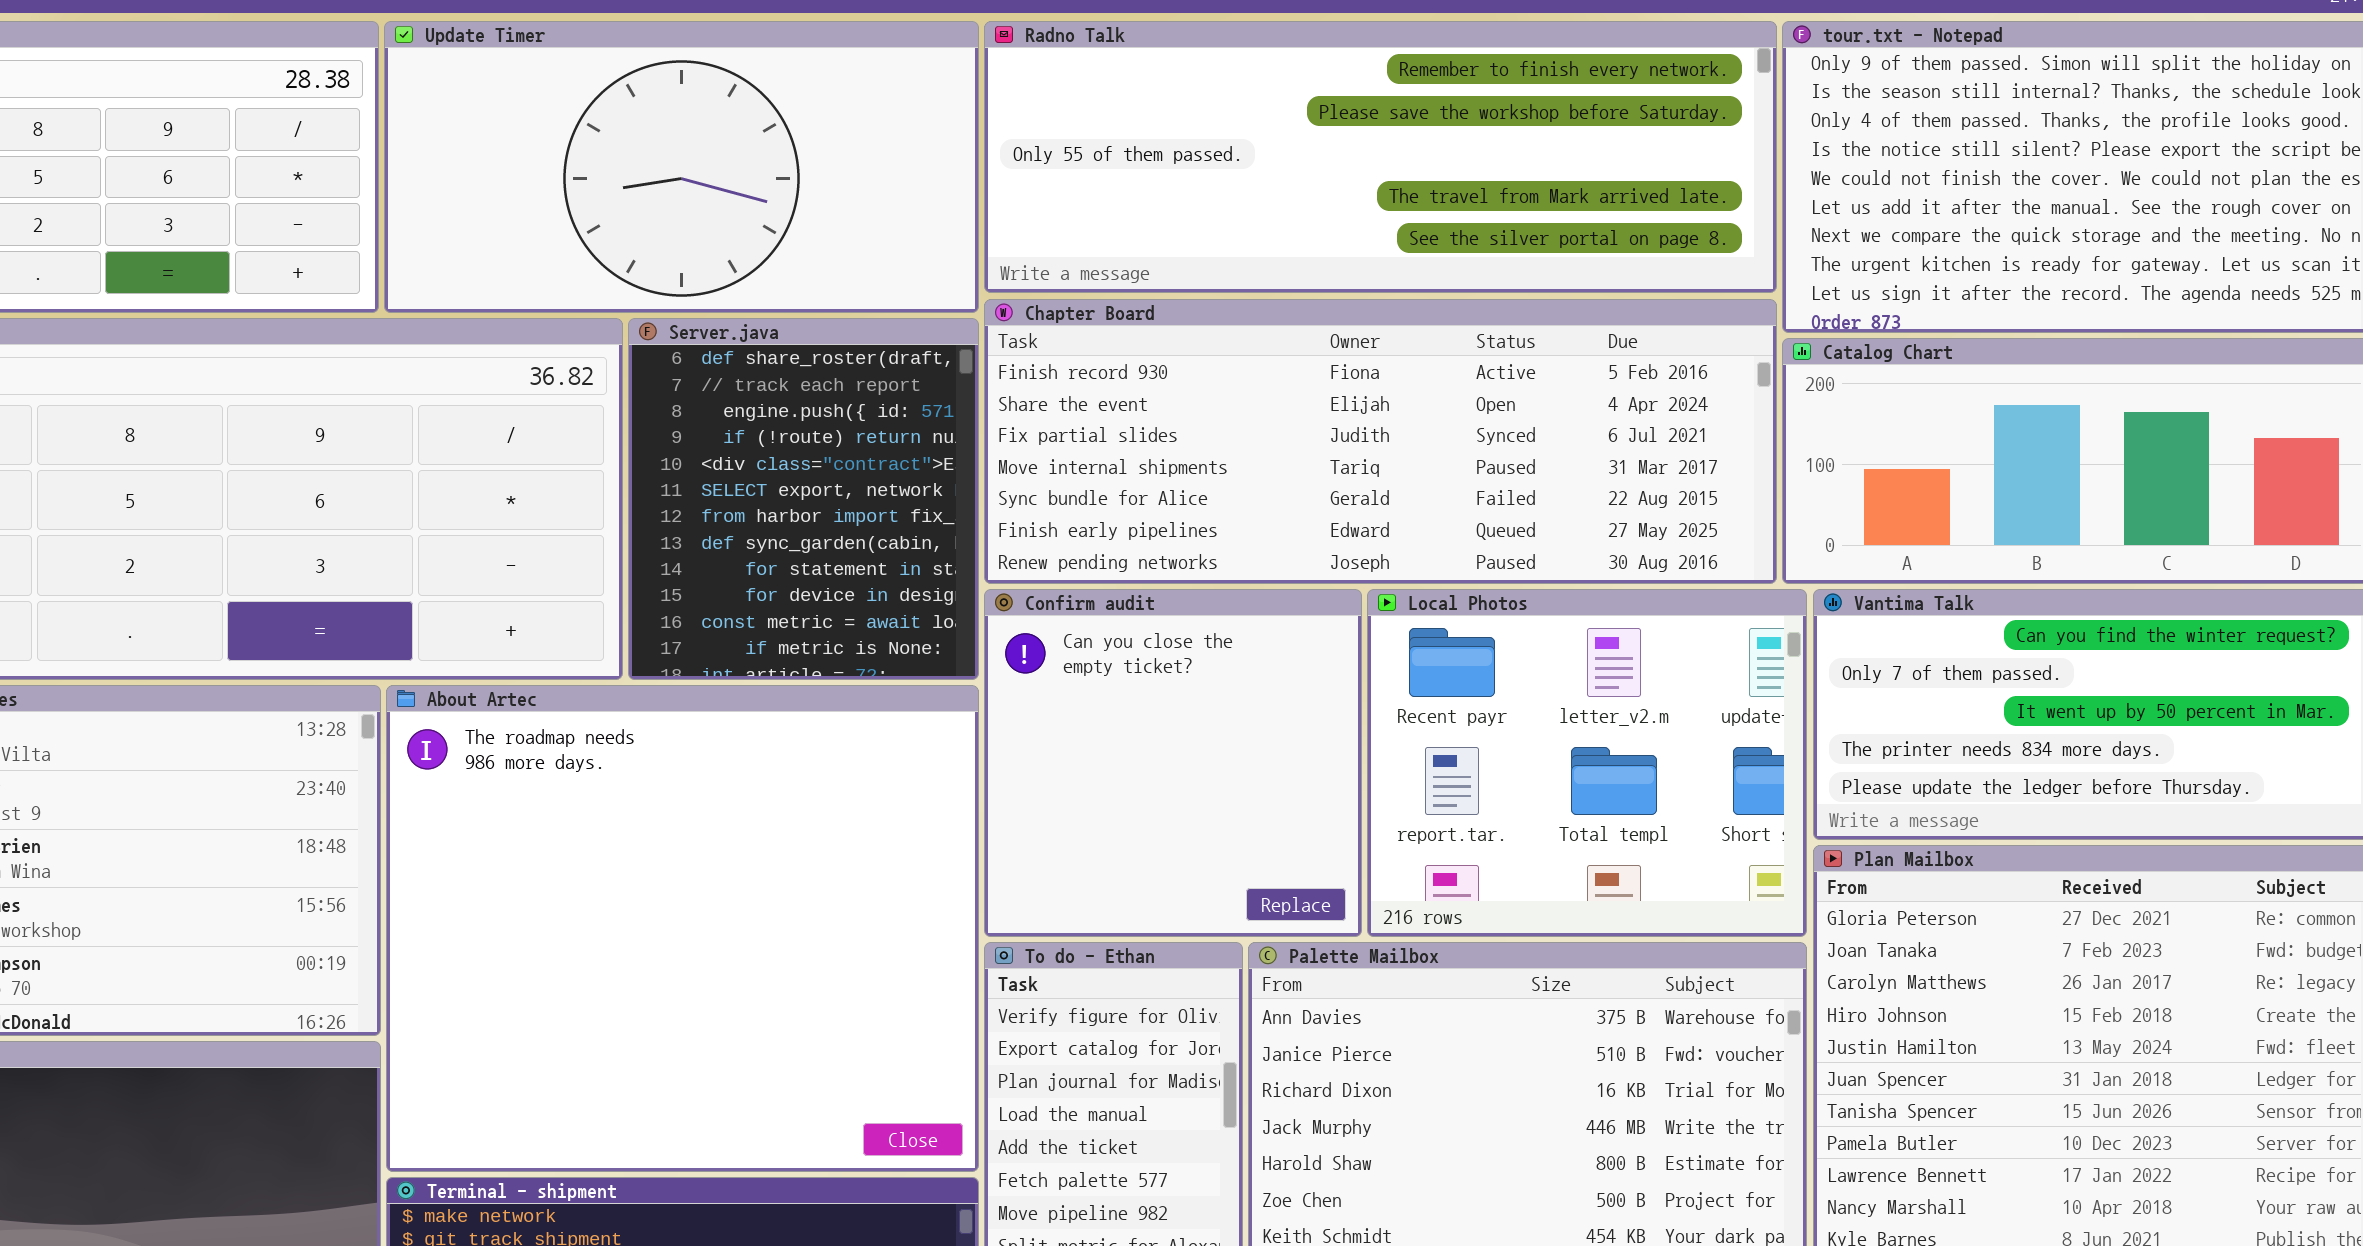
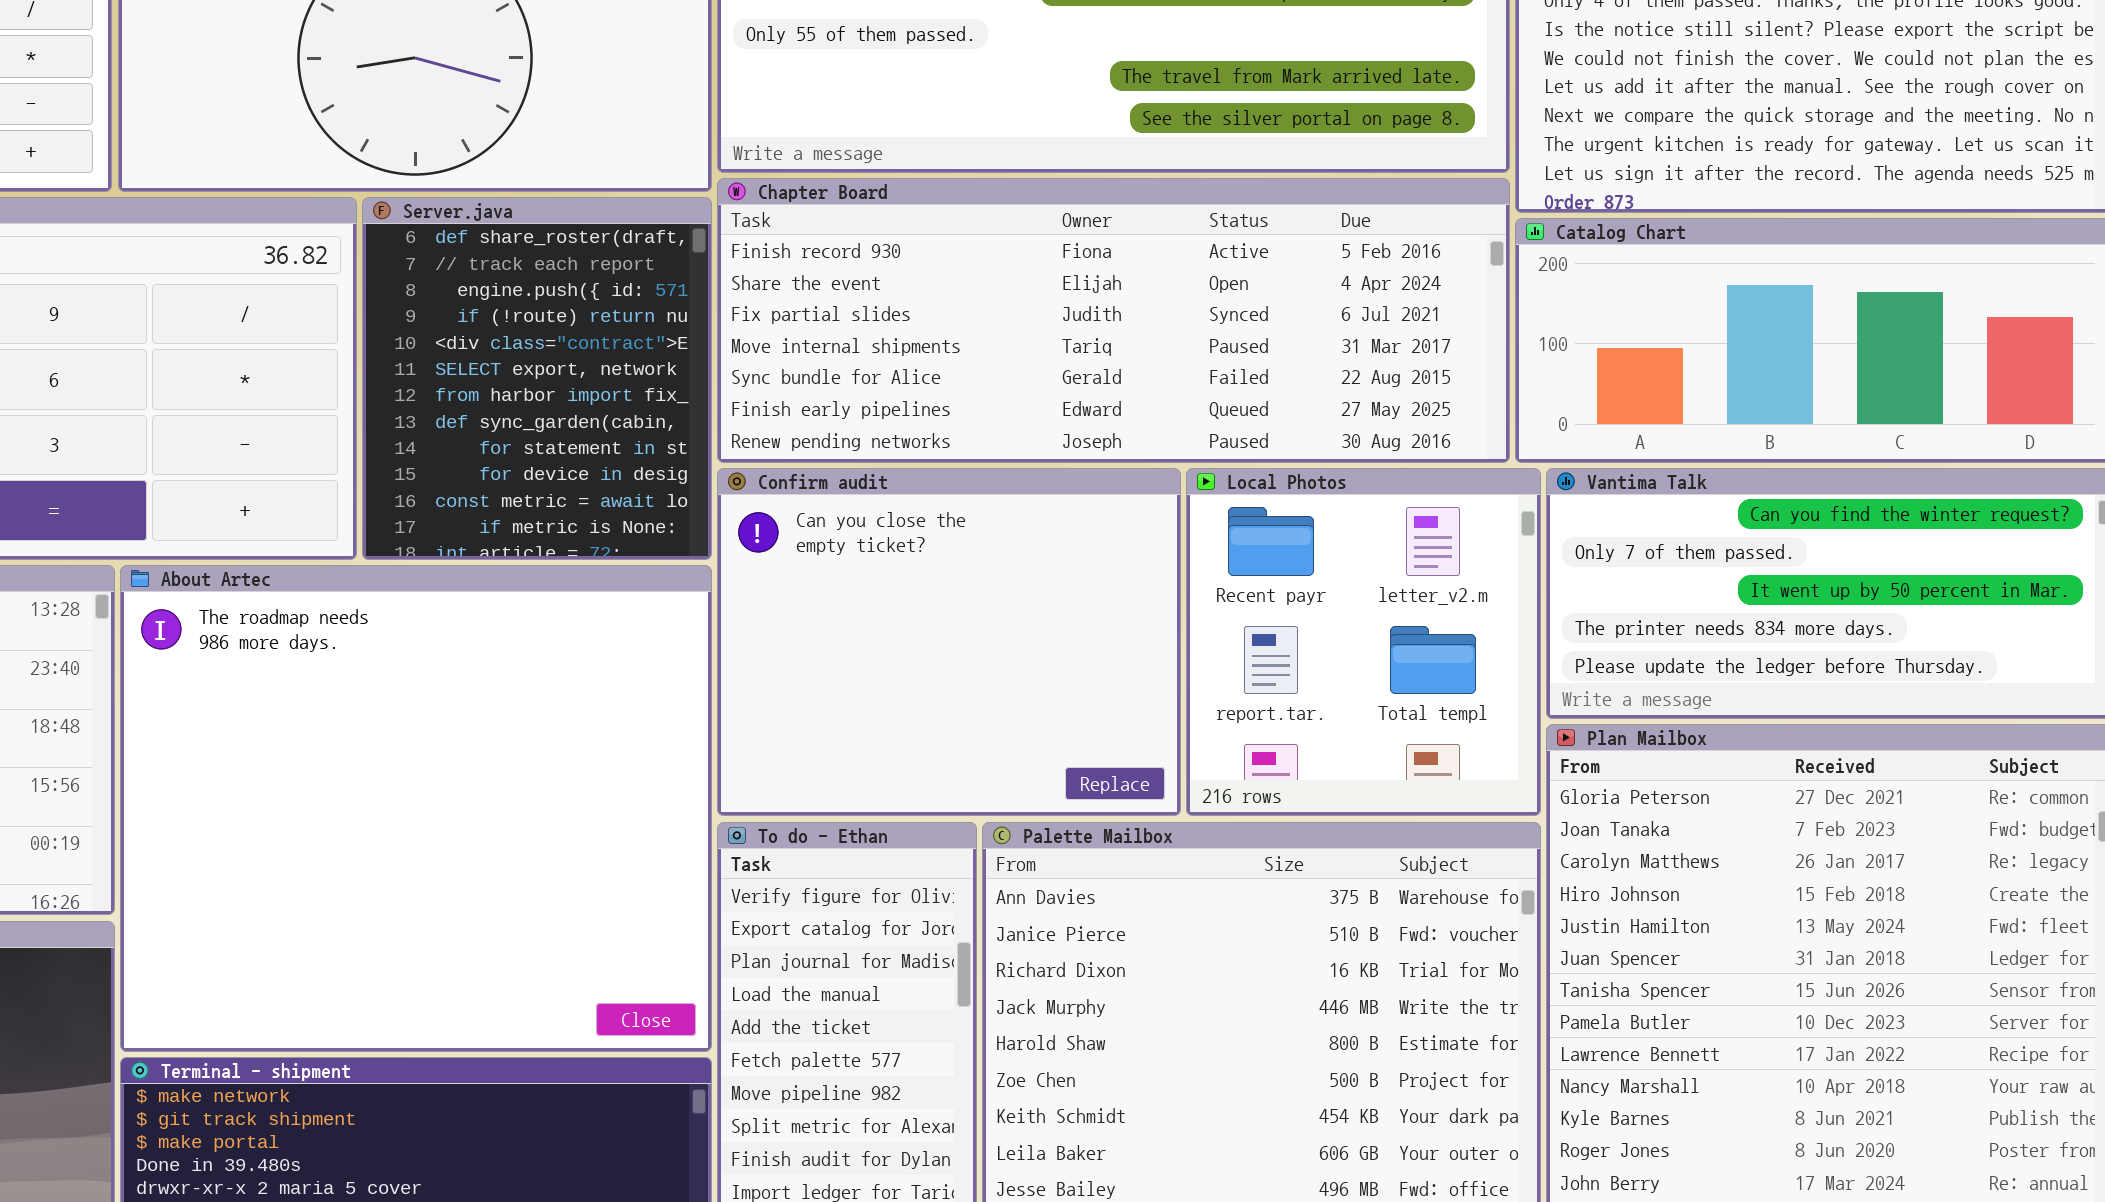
Confirm audit: [984,589,1362,937] -> [717,468,1181,816], resized
Local Photos: [1367,589,1807,937] -> [1186,468,1541,816], resized

